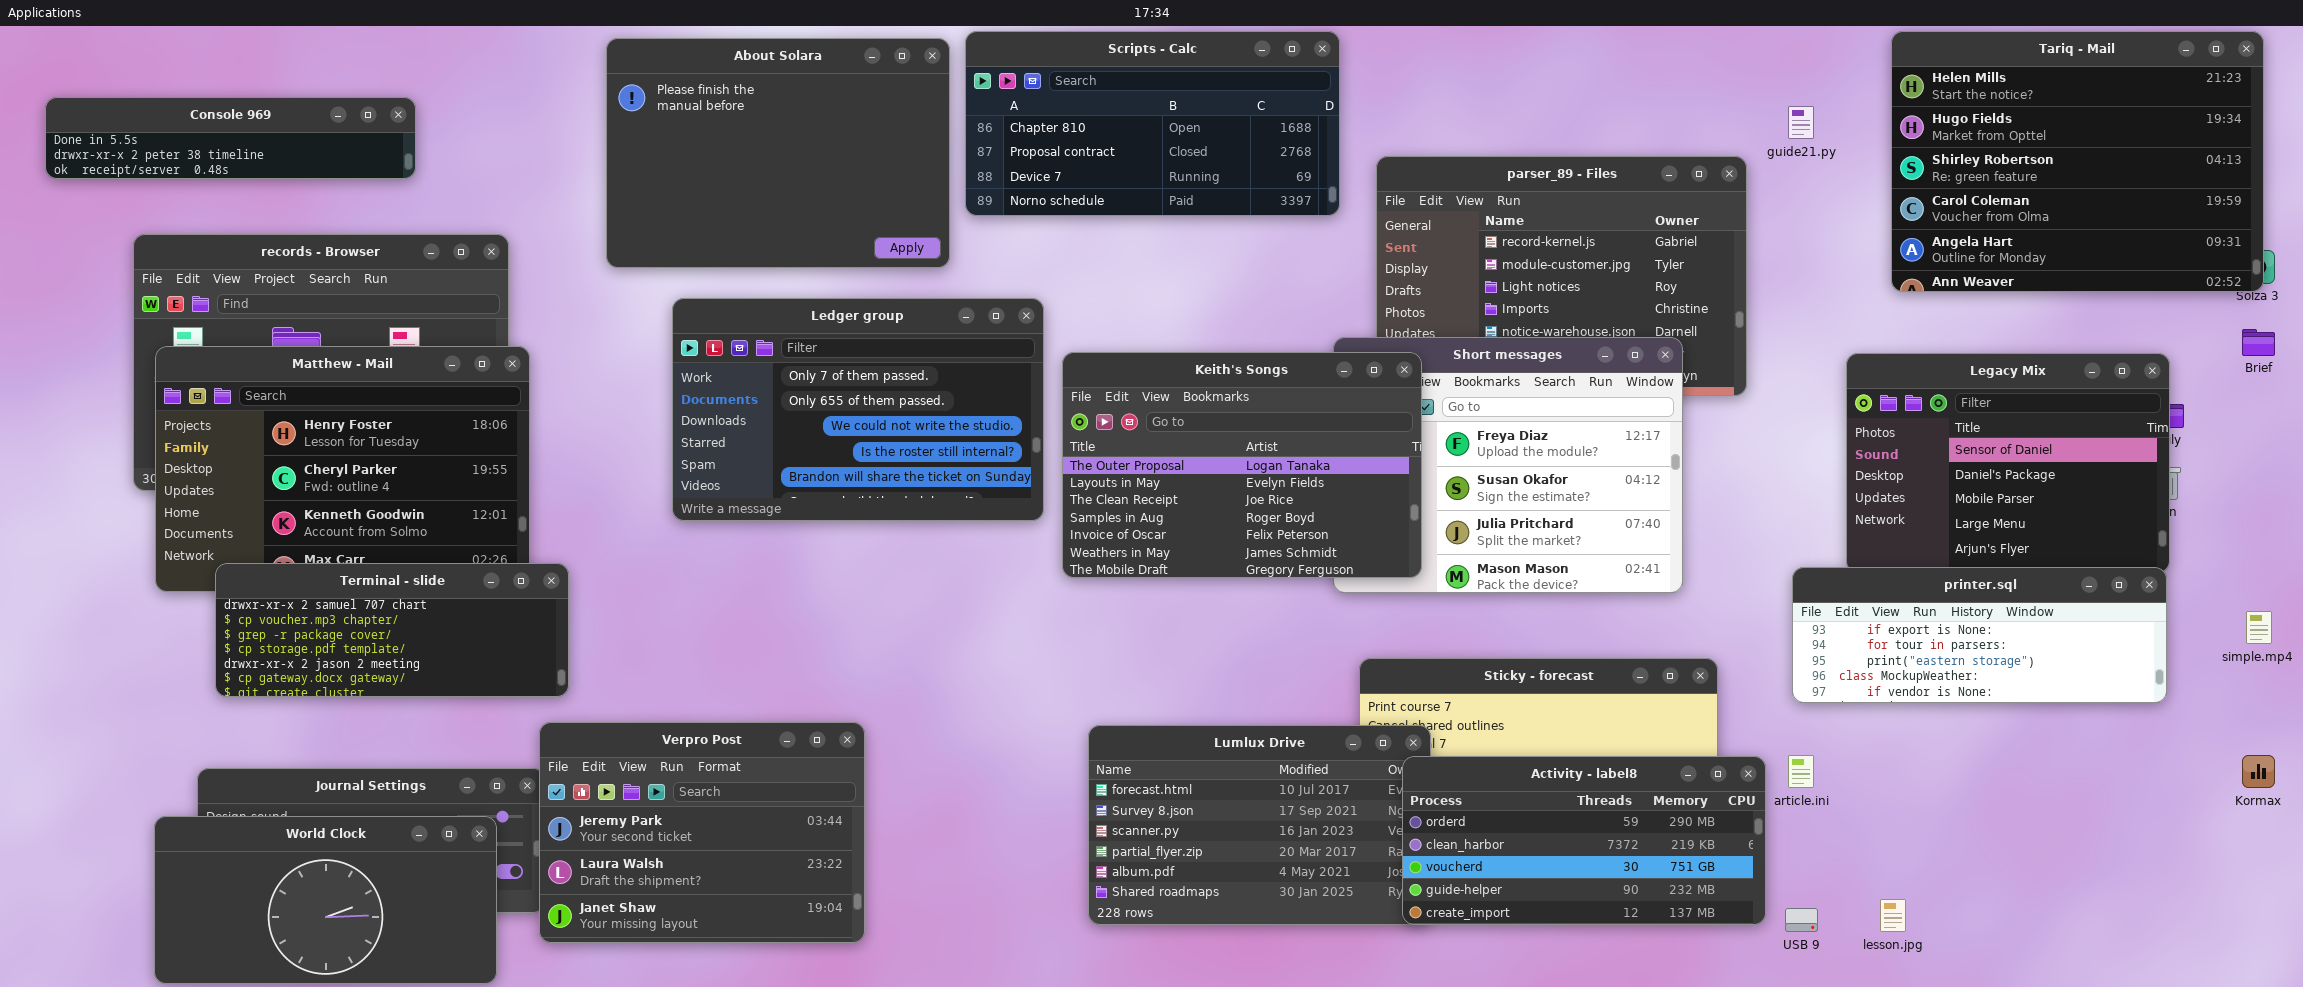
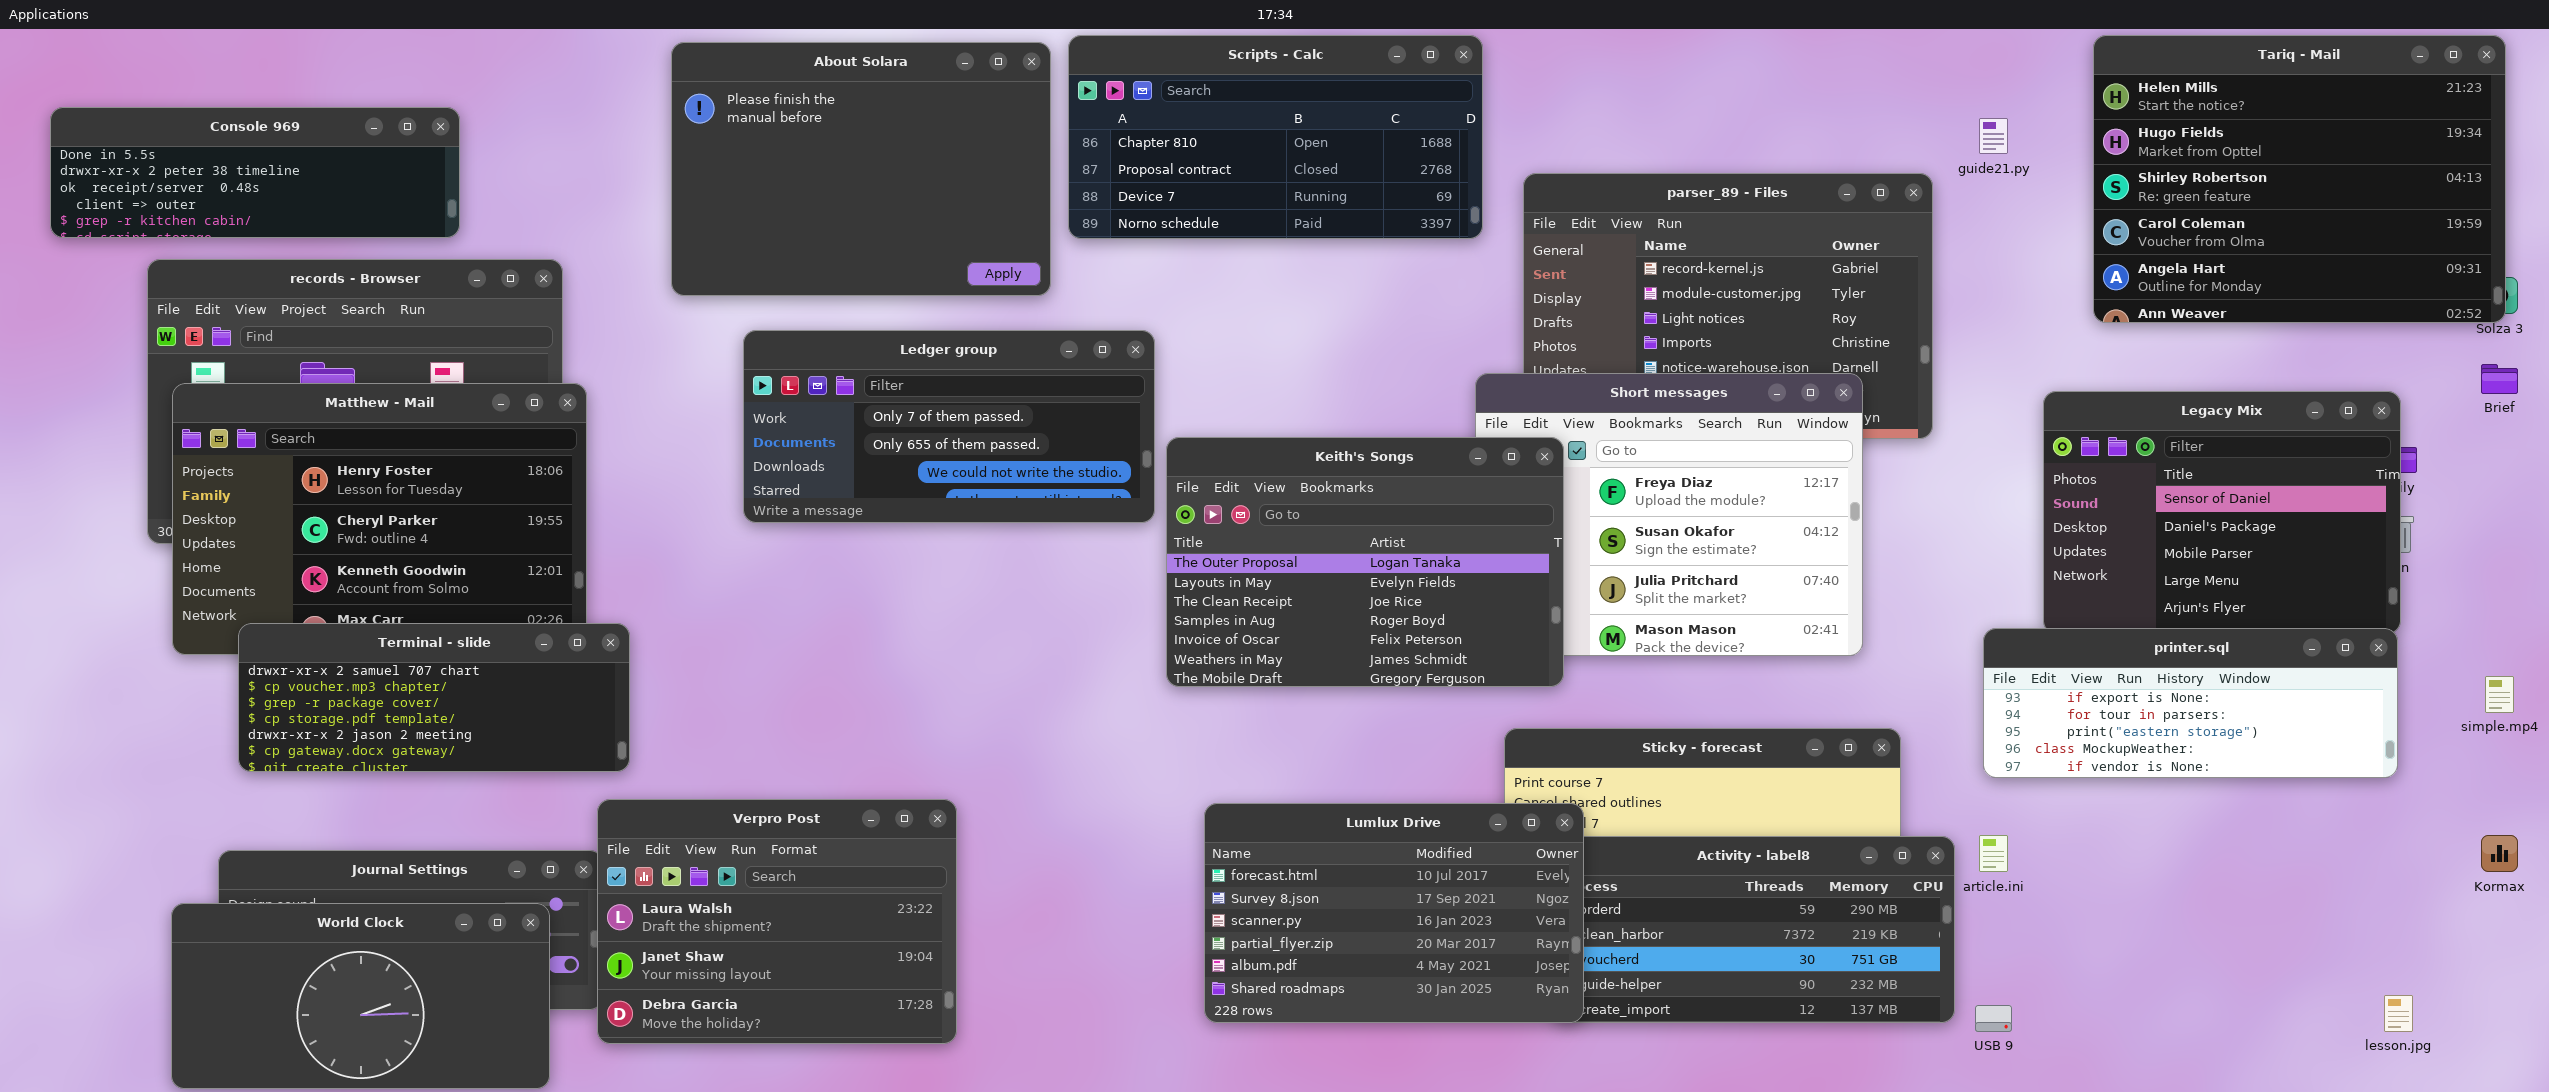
Console 969: [45,97,416,179] -> [50,107,460,238], resized
Ledger group: [672,298,1044,521] -> [743,330,1155,523], resized
Keith's Songs: [1062,352,1422,578] -> [1166,437,1564,687], moved
Verpro Post: [539,722,865,943] -> [597,799,957,1044], scrolled down 1 row
Lumlux Drive: [1088,725,1431,925] -> [1204,803,1584,1023], raised
lesson.jpg: [1880,899,1906,932] -> [2384,995,2413,1032], moved

